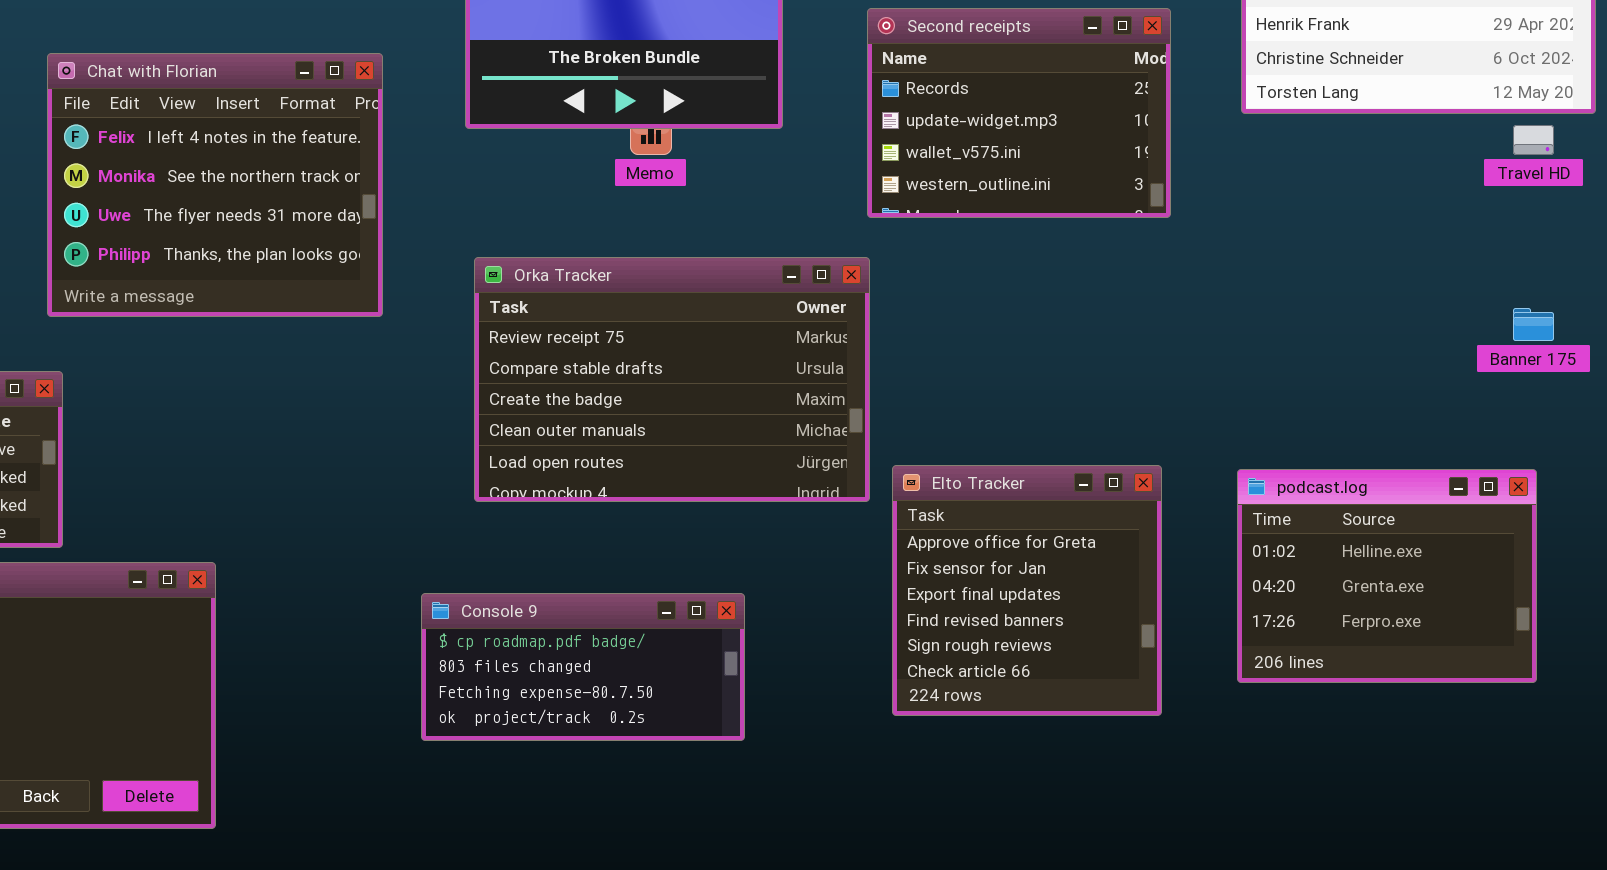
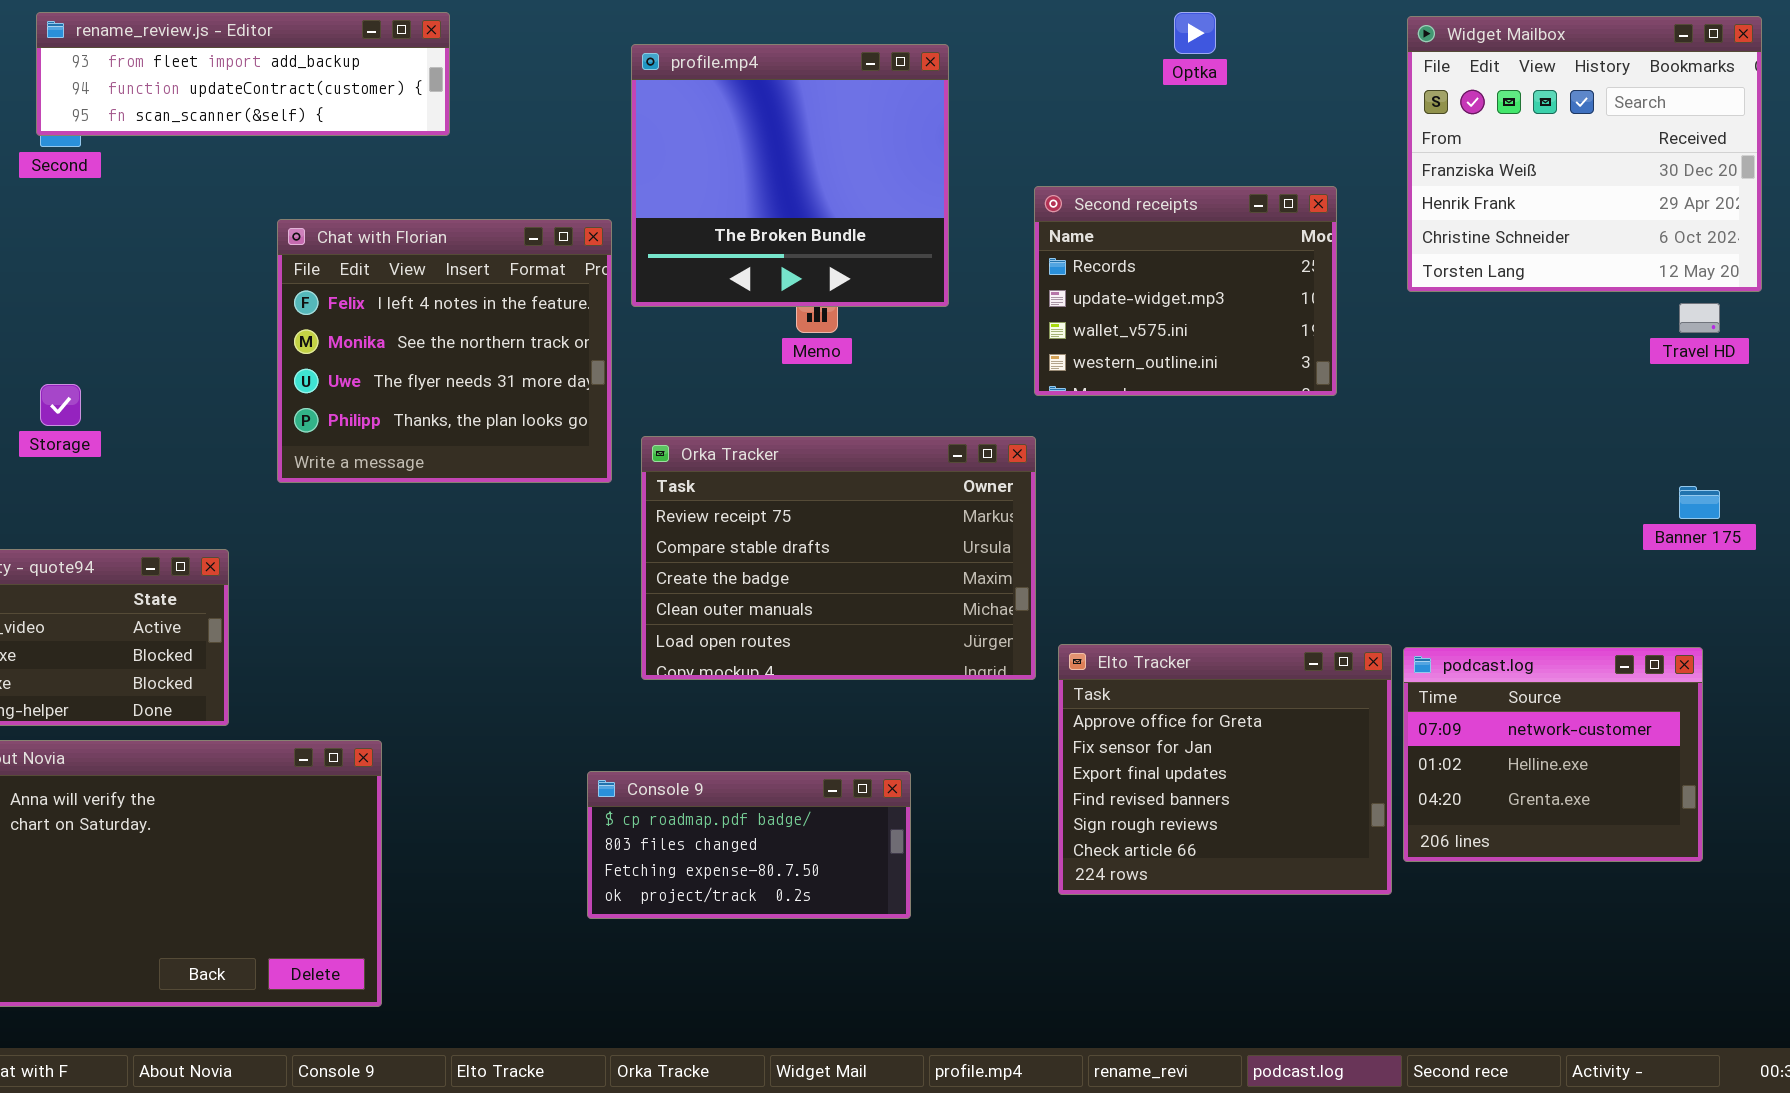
Chat with Florian: [47,53,383,317] -> [277,219,612,483], moved
Elto Tracker: [892,465,1162,716] -> [1058,644,1392,895], resized
podcast.log: [1237,469,1537,683] -> [1403,647,1703,862], scrolled up 1 row

